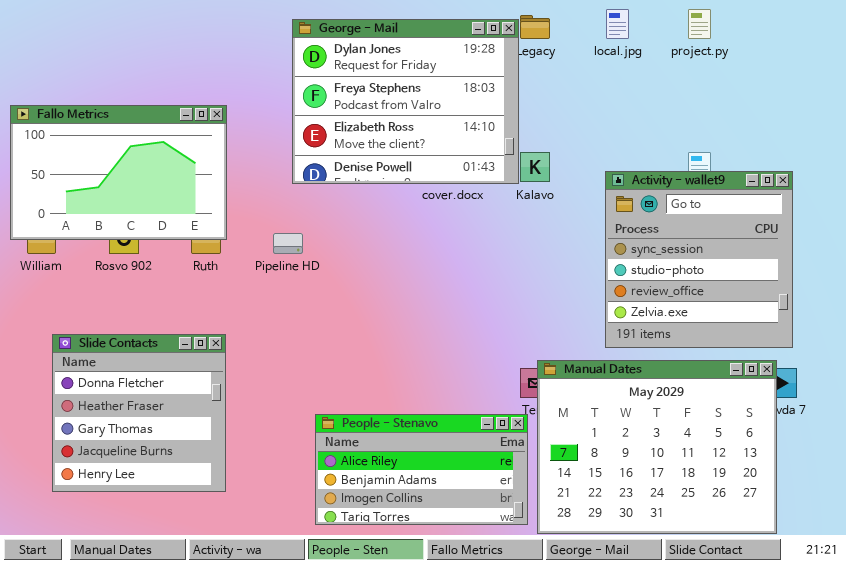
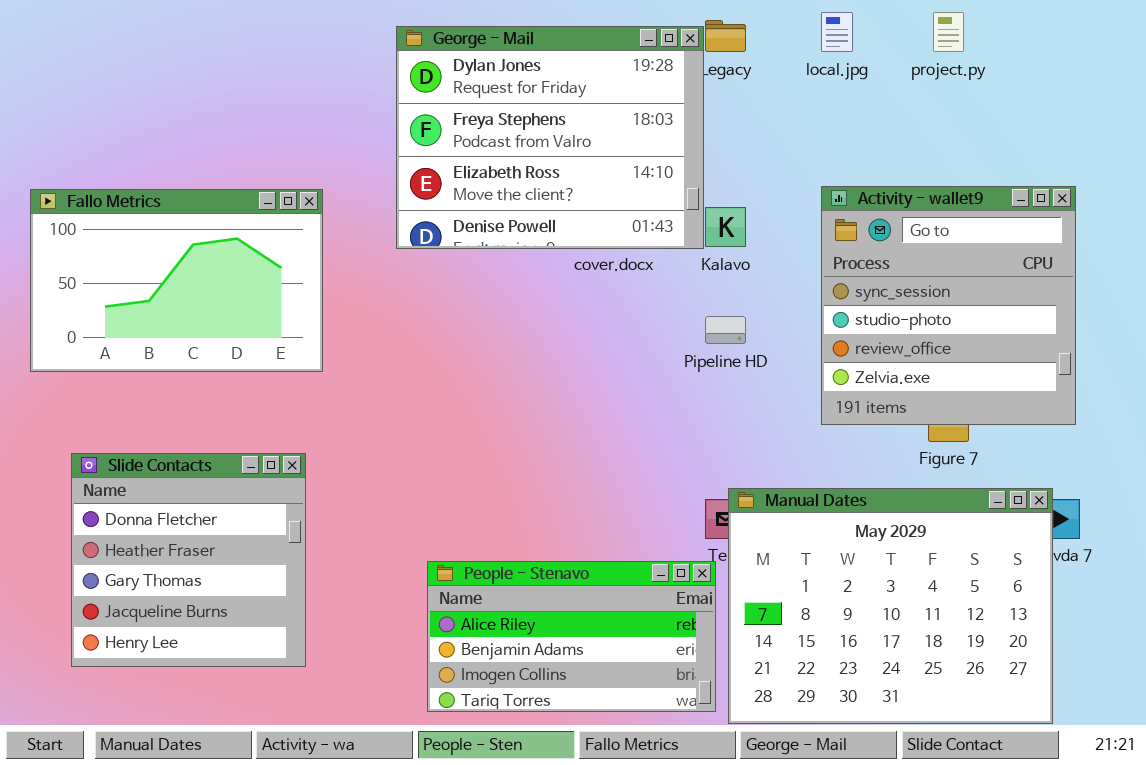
Fallo Metrics: [10,105,227,240] -> [30,189,323,372], moved
Activity - wallet9: [605,171,793,348] -> [821,186,1076,425], moved
Pipeline HD: [273,233,303,254] -> [705,316,746,344], moved

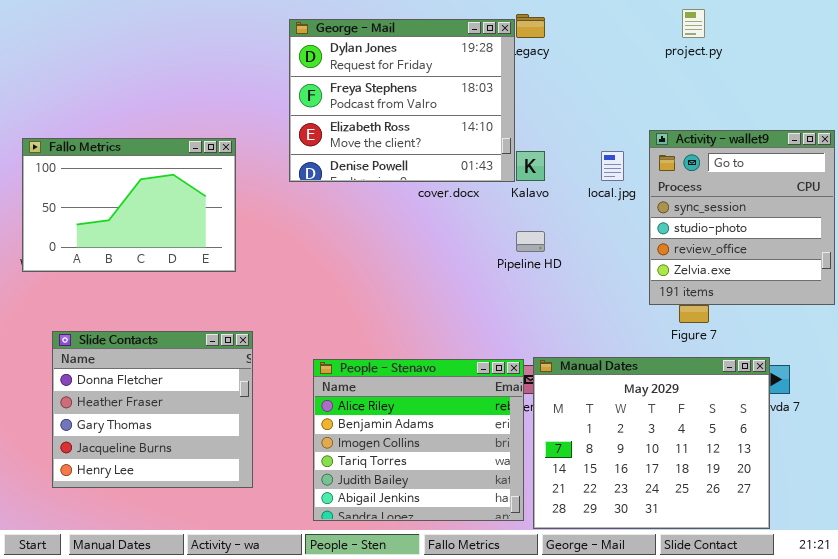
local.jpg: [821,12,853,52] -> [601,151,624,181], moved
Activity - wallet9: [821,186,1076,425] -> [649,130,835,305], moved
Slide Contacts: [71,453,306,667] -> [52,331,253,488], resized
People - Stenavo: [427,561,716,712] -> [313,359,524,521], resized

